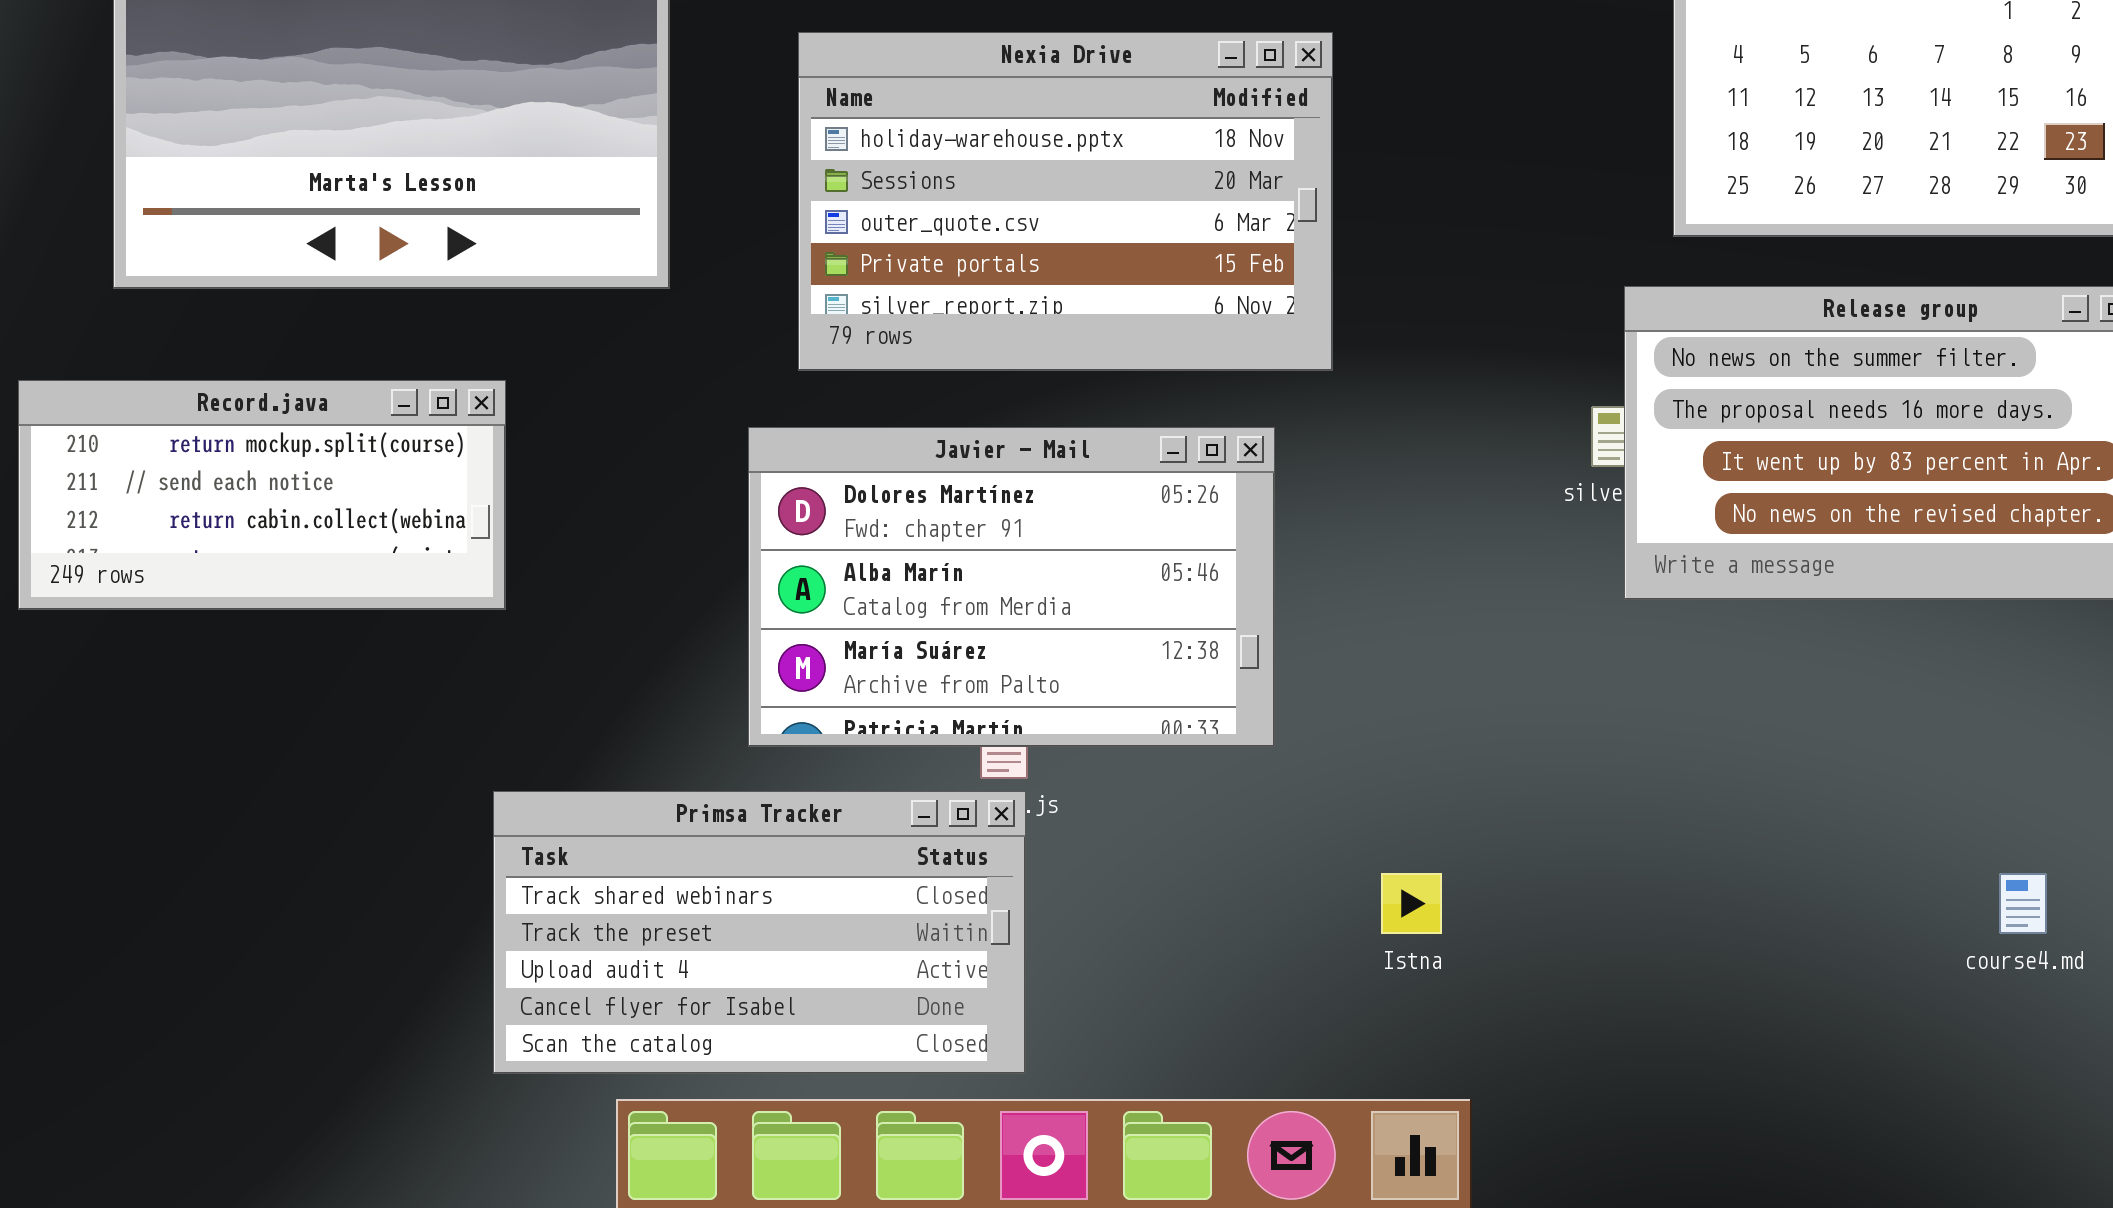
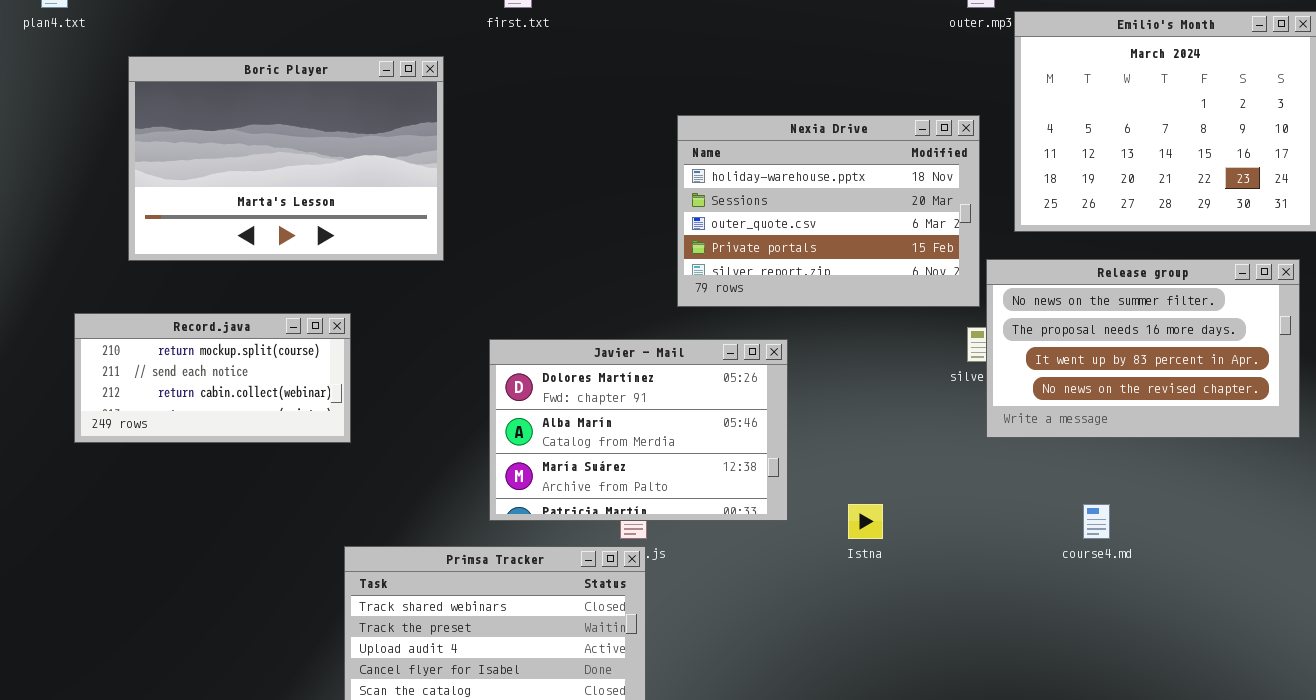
Nexia Drive: [798,32,1333,371] -> [677,115,980,307], moved
Istna: [1381,873,1442,934] -> [848,504,883,539], moved
course4.md: [1999,873,2047,934] -> [1083,504,1110,539], moved

